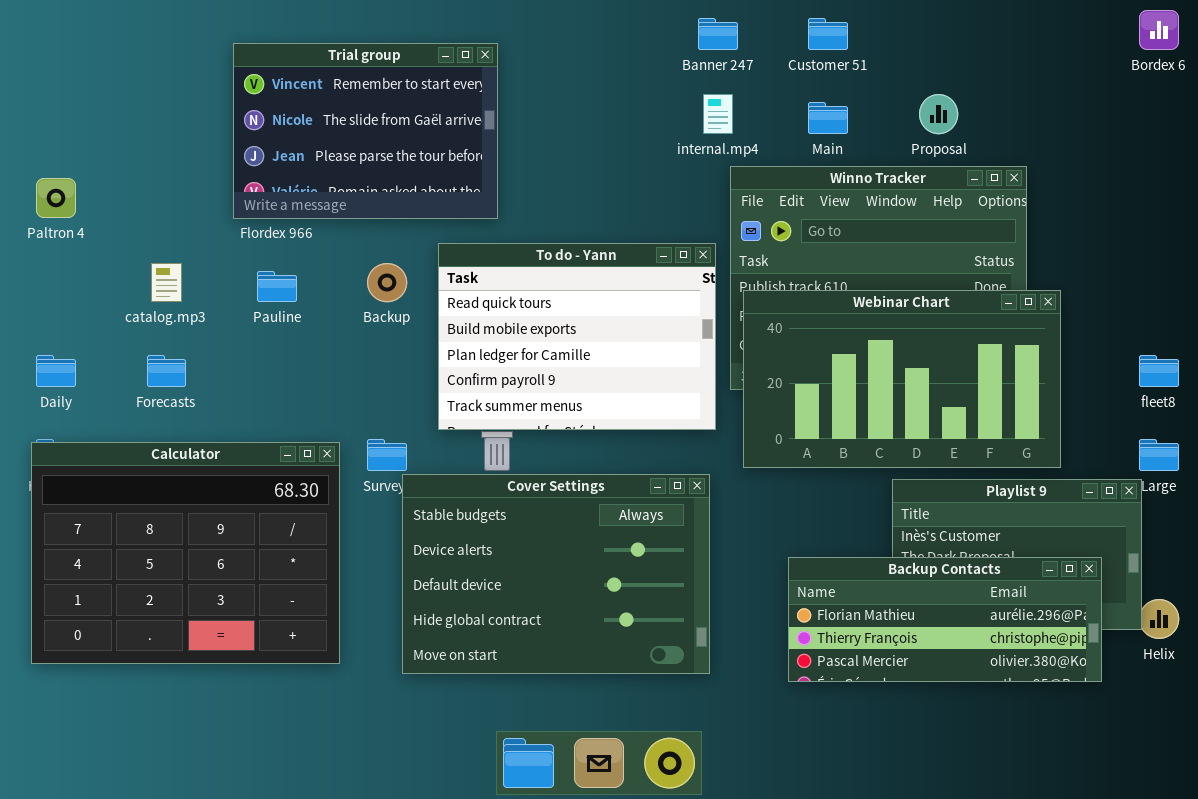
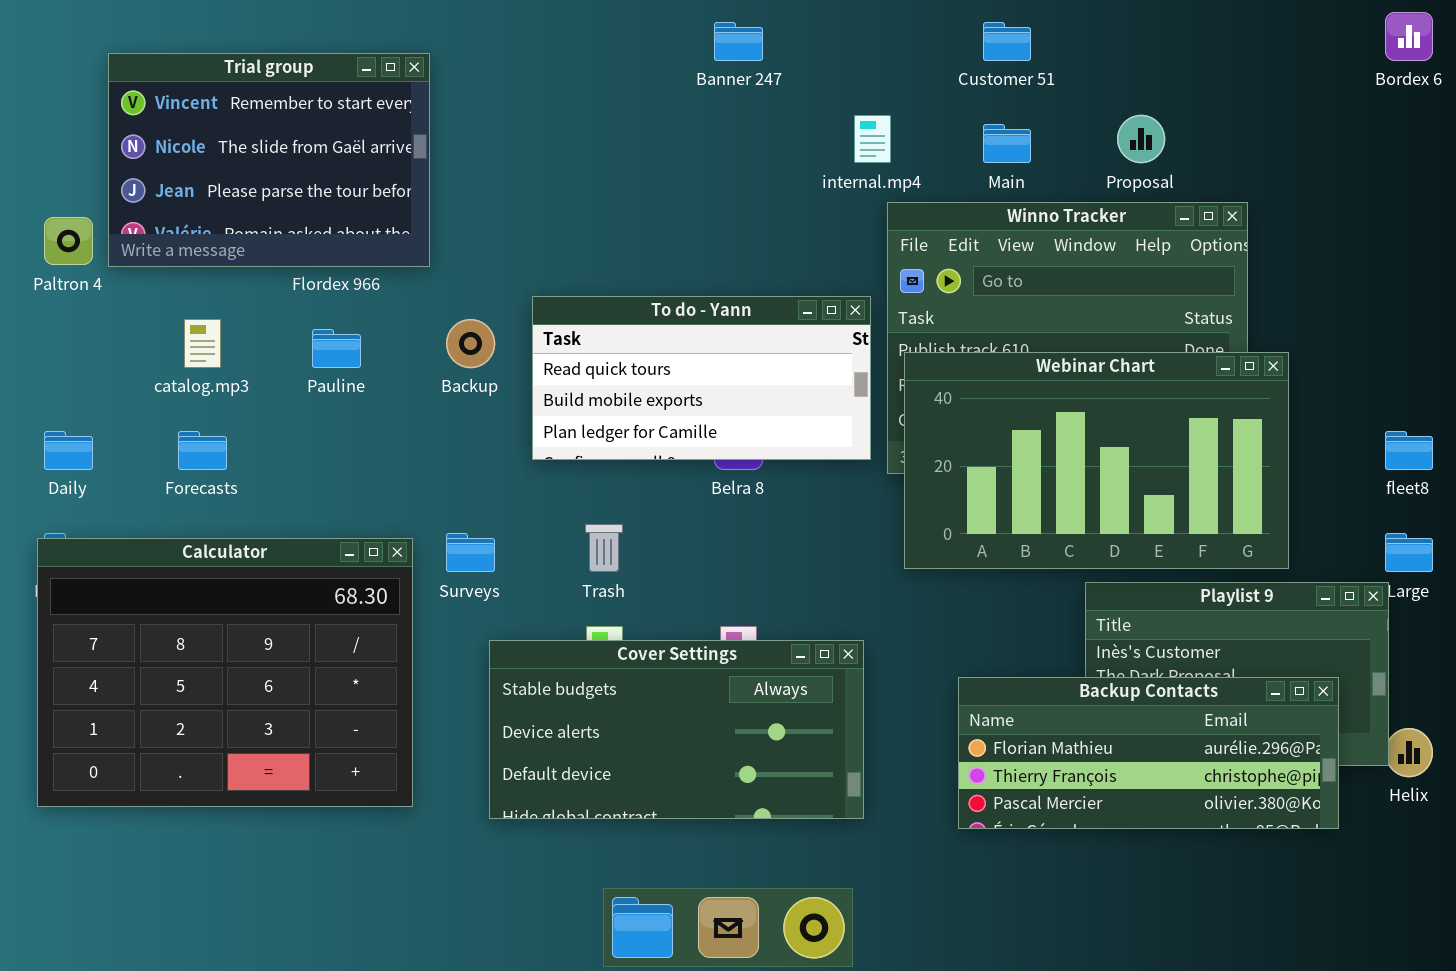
Banner 247: [698,18,738,50] -> [714,22,763,61], moved
Trial group: [233,43,498,219] -> [108,53,430,267], moved
To do - Yann: [438,243,716,430] -> [532,296,871,460], resized
Cover Settings: [402,474,710,674] -> [489,640,864,819], resized

